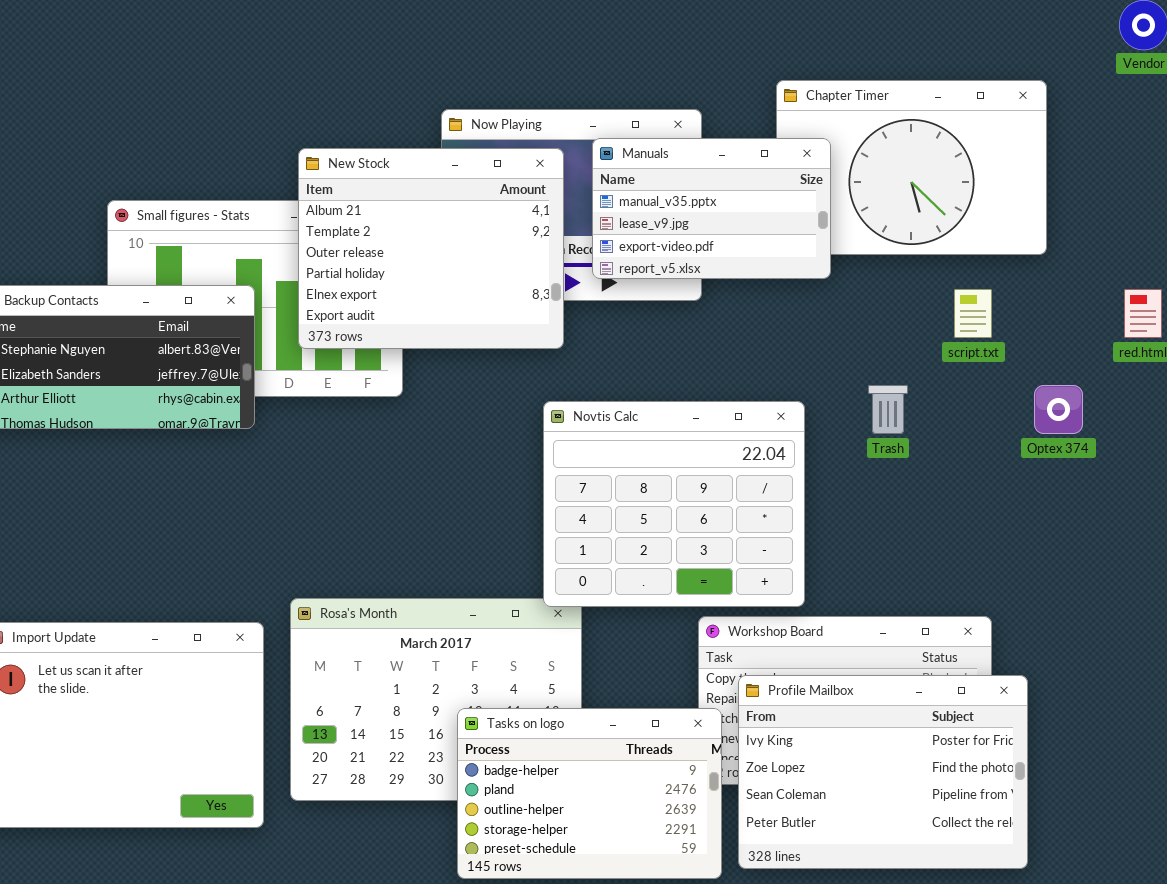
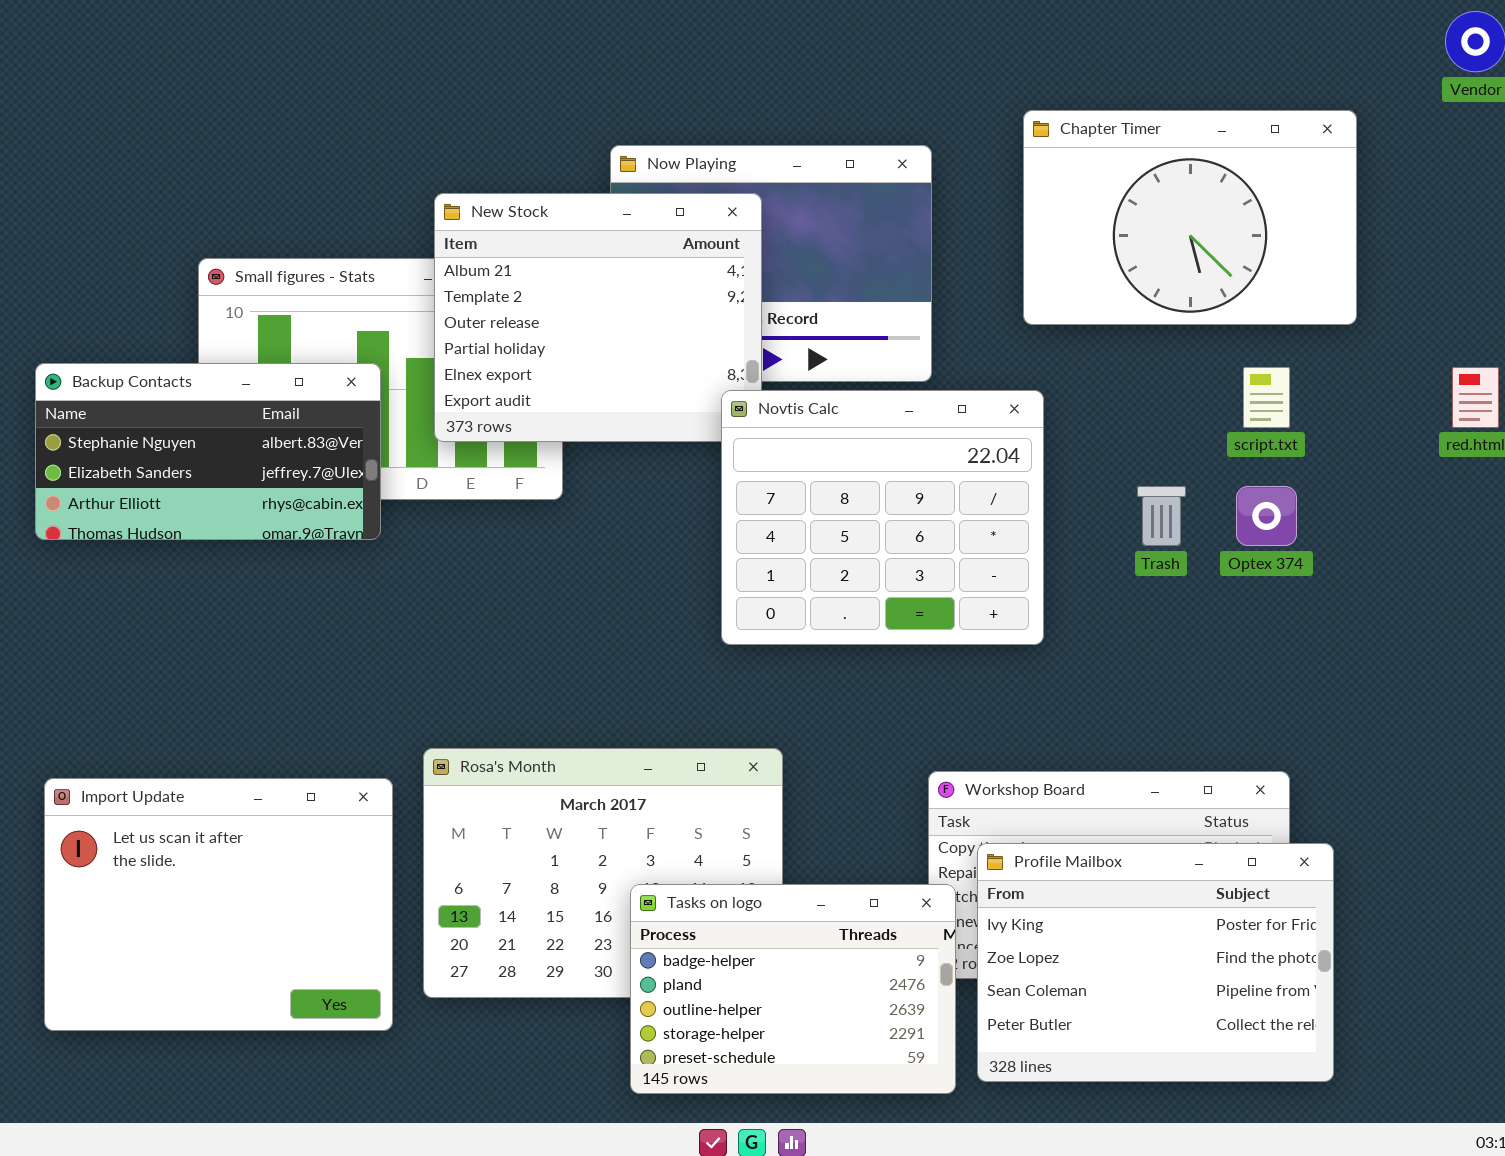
Manuals: [592,138,831,279] -> none, closed
Optex 374: [1034,385,1083,434] -> [1236,486,1297,546], moved
Novtis Calc: [543,401,805,607] -> [721,390,1044,645], moved

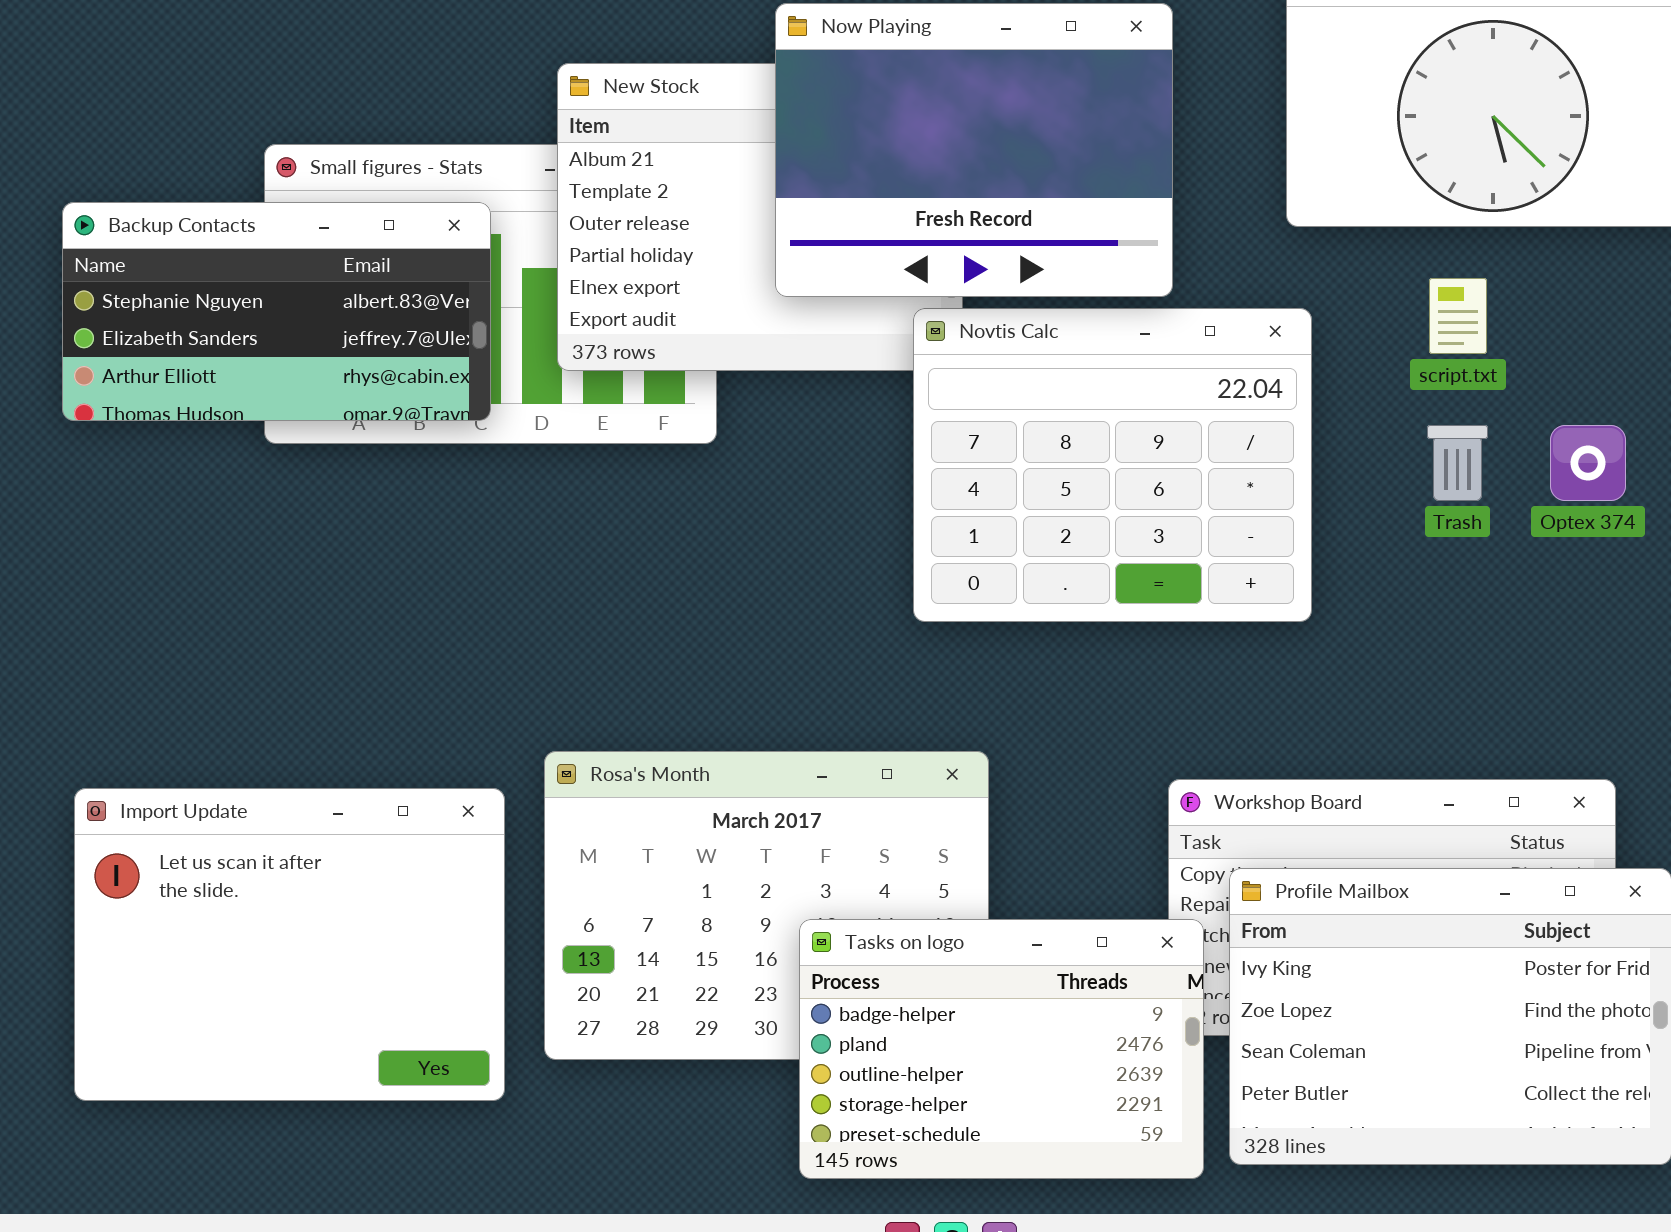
Now Playing: [610,145,932,382] -> [775,3,1173,297], raised
Backup Contacts: [35,363,381,540] -> [62,202,491,421], moved
script.txt: [1243,367,1290,428] -> [1429,278,1487,354], moved

